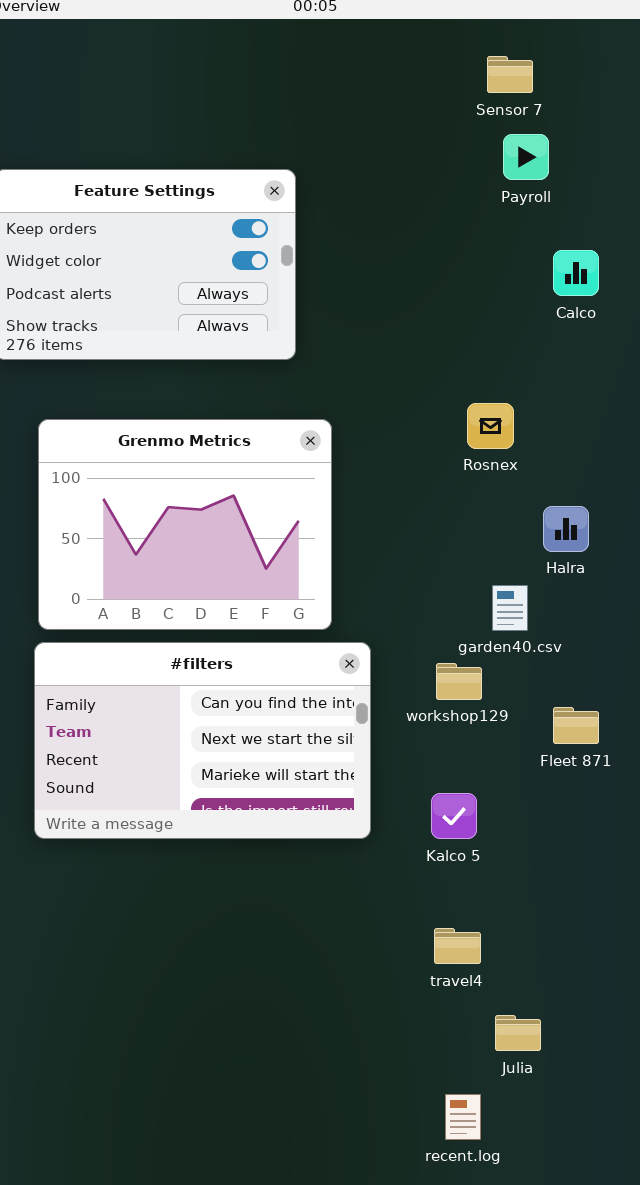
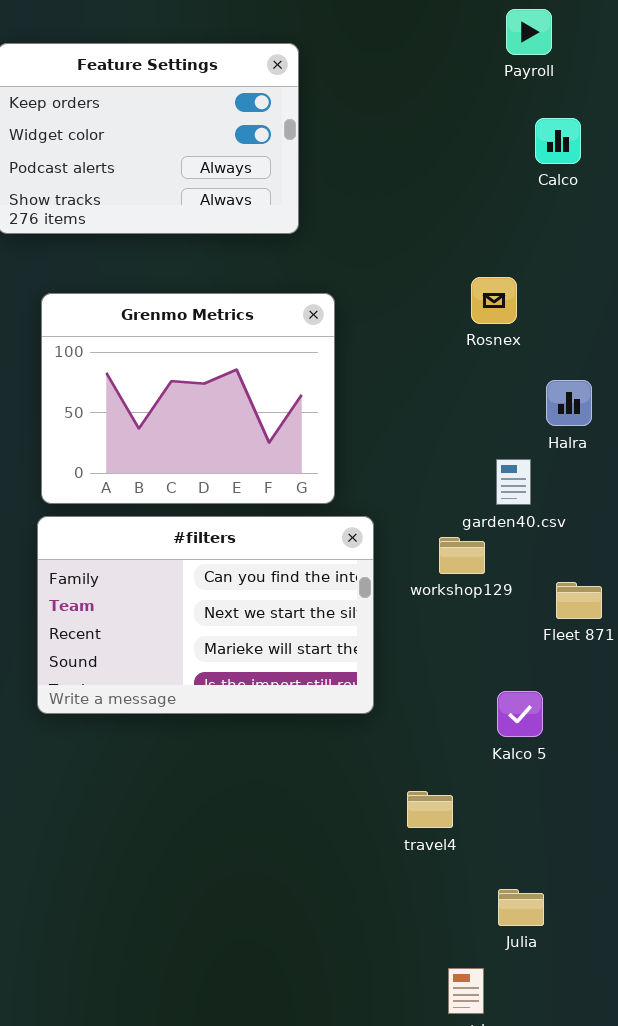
Calco: [553,250,599,296] -> [535,118,581,164], moved
Kalco 5: [431,793,477,839] -> [497,691,543,737], moved
travel4: [434,928,481,964] -> [407,791,453,828], moved

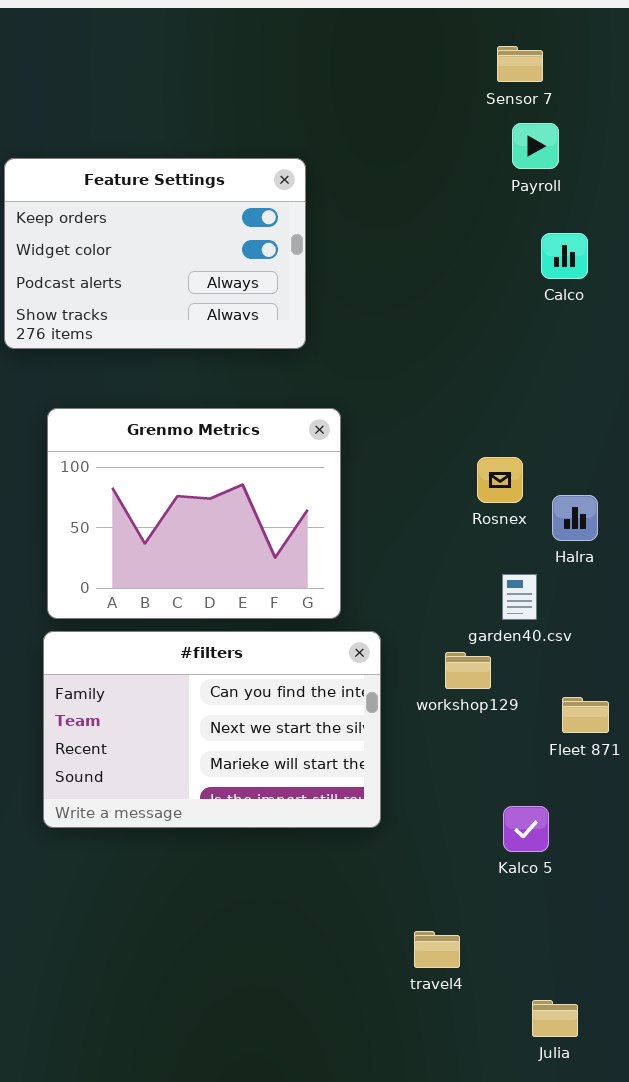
Rosnex: [471,277,517,324] -> [477,457,523,503], moved
travel4: [407,791,453,828] -> [414,931,460,968], moved
Julia: [498,889,544,926] -> [532,1000,578,1037], moved

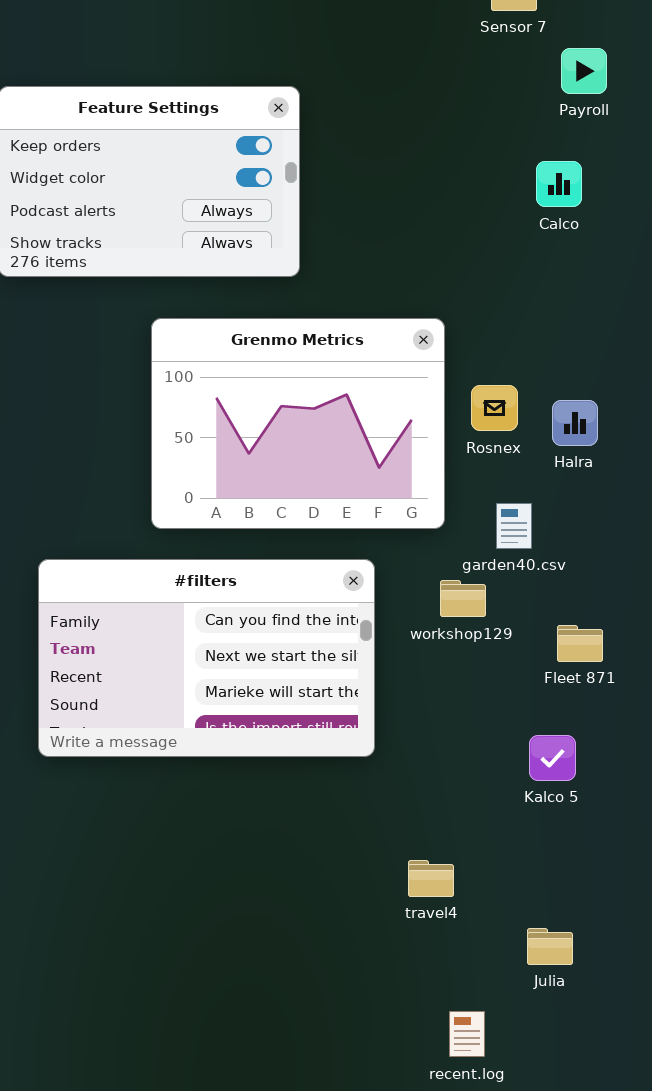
Payroll: [512,123,559,169] -> [561,48,607,94], moved
Grenmo Metrics: [47,408,341,619] -> [151,318,445,529], moved
Halra: [552,495,598,541] -> [552,400,598,446], moved
Kalco 5: [503,806,549,852] -> [529,735,576,781], moved

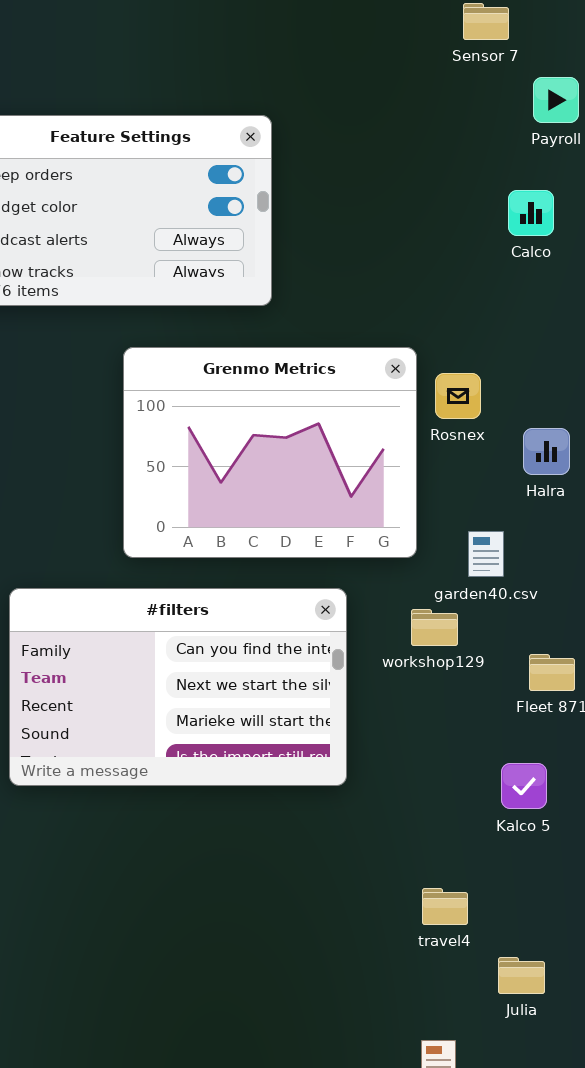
Rosnex: [471,385,518,431] -> [435,373,481,419], moved
travel4: [408,860,454,897] -> [422,888,468,925], moved

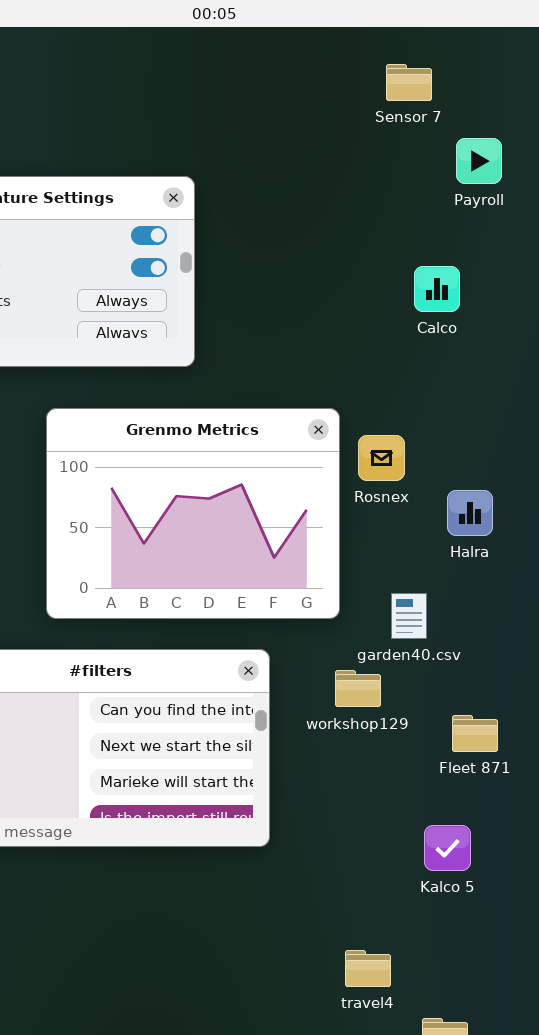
Calco: [508,190,554,236] -> [414,266,460,312], moved

